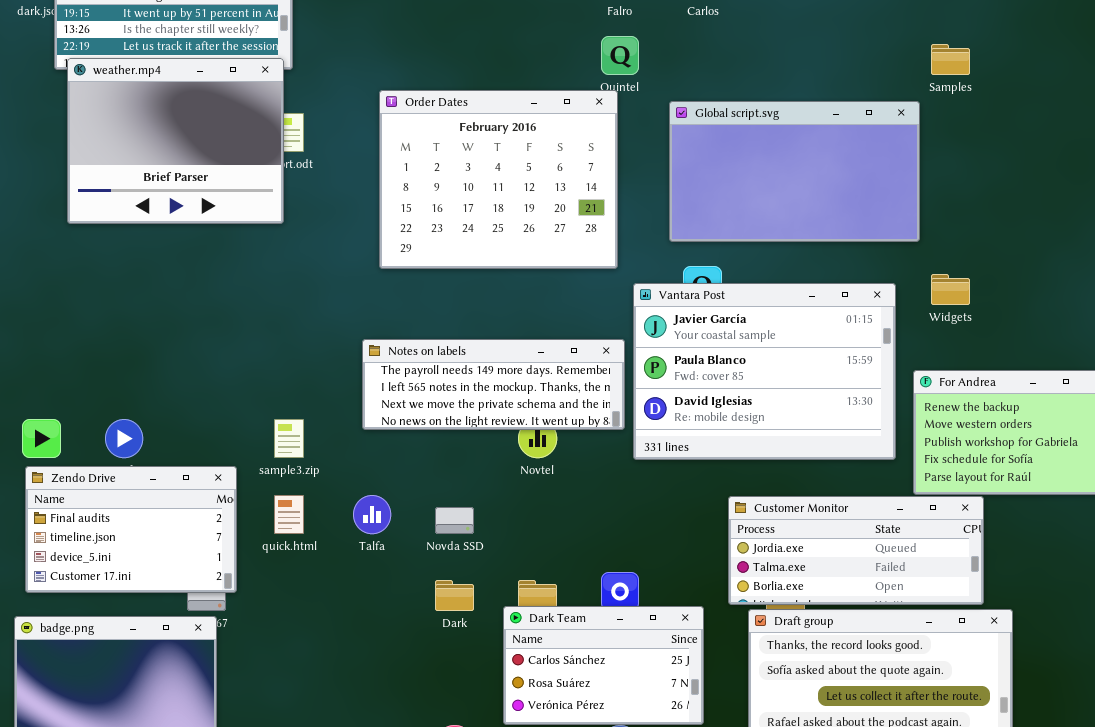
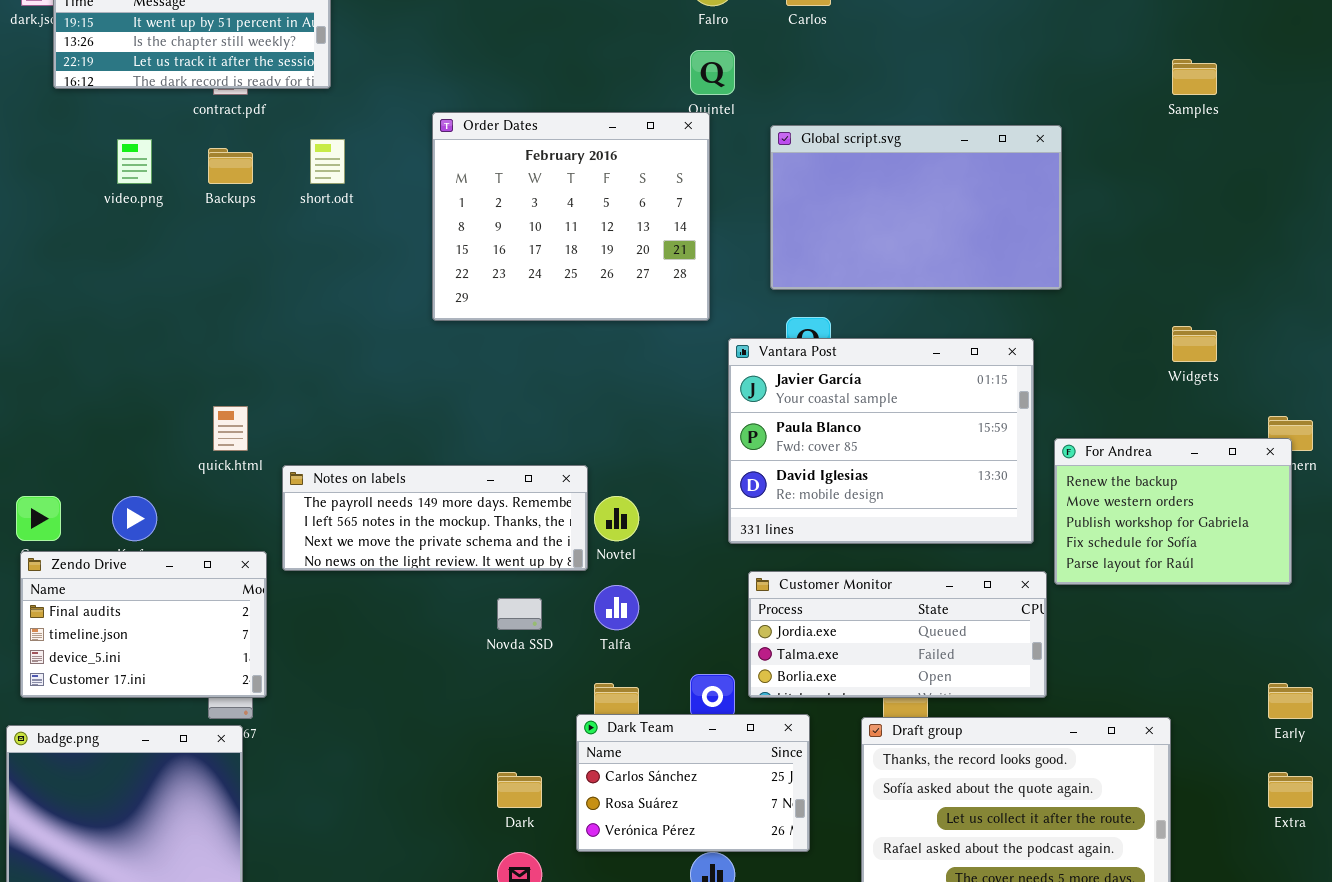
Samples: [931,44,970,75] -> [1172,59,1217,95], moved
weather.mp4: [67,58,284,224] -> none, closed
Widgets: [931,274,970,305] -> [1172,326,1217,362], moved
Notes on labels: [362,339,625,430] -> [282,465,588,571], moved
quick.html: [274,495,304,534] -> [213,406,248,451], moved
Talfa: [353,495,391,534] -> [594,585,639,630], moved
Customer Monitor: [728,496,984,605] -> [748,571,1047,698], moved
Dark: [435,580,474,611] -> [497,772,542,808], moved

